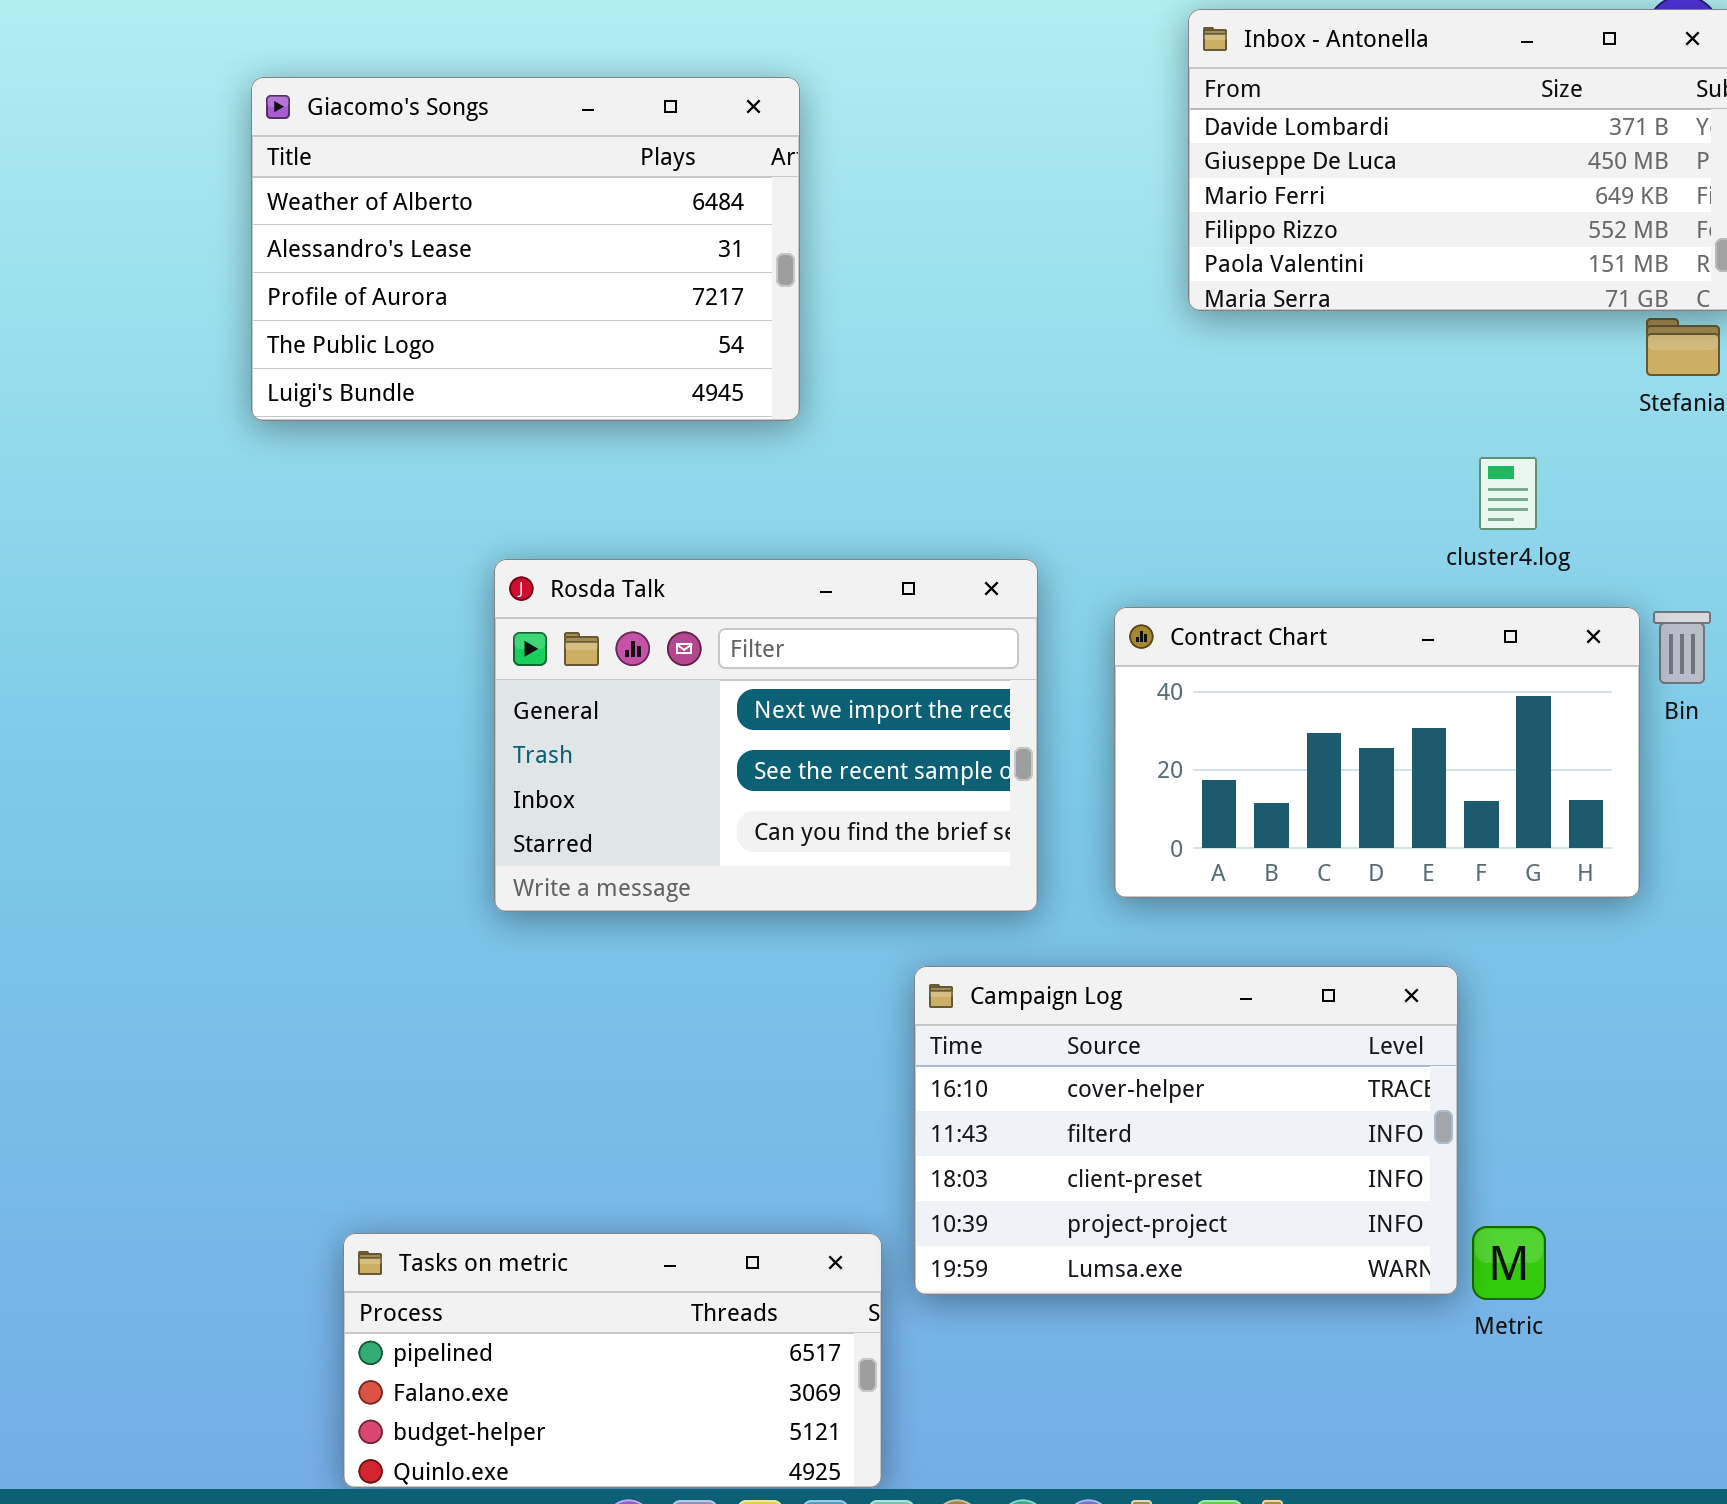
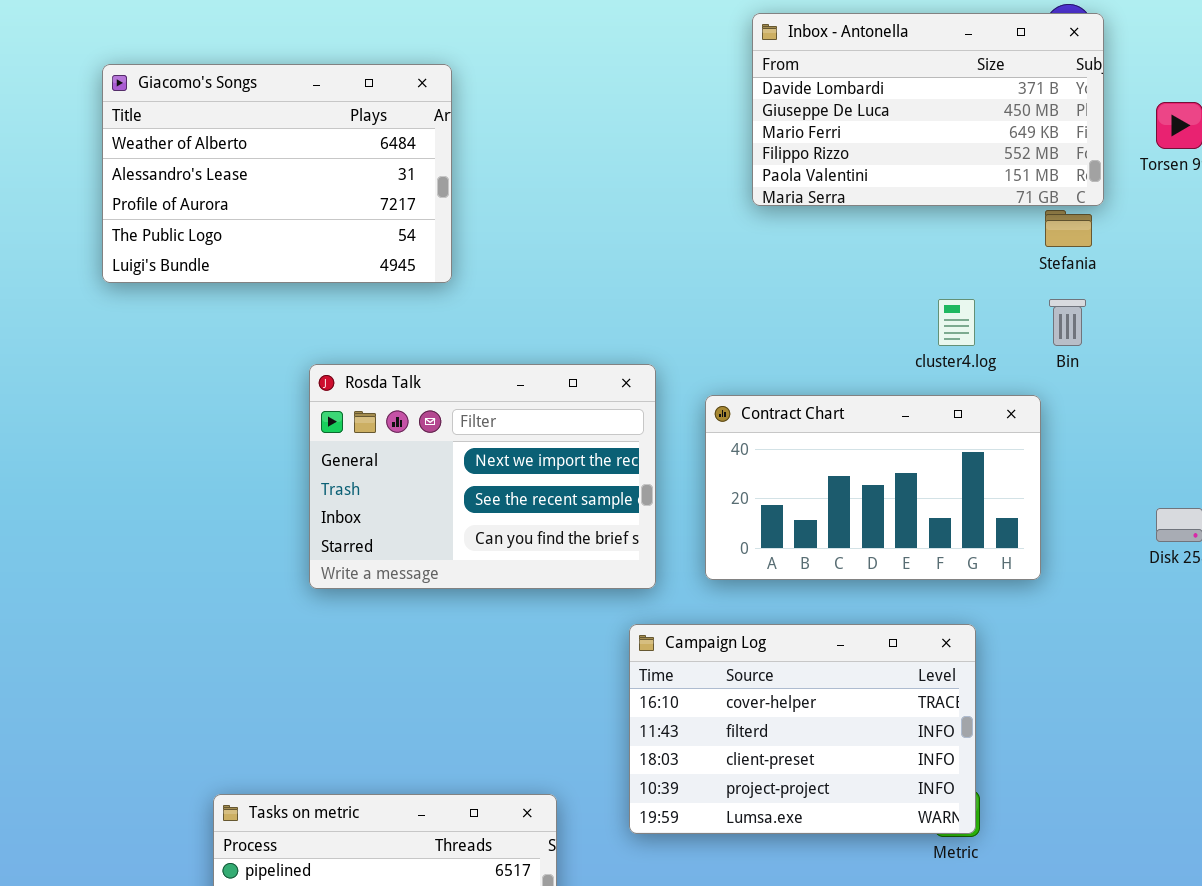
Giacomo's Songs: [251,77,800,421] -> [102,64,452,283], moved
Bin: [1653,611,1711,684] -> [1049,299,1086,346], moved
Campaign Log: [914,966,1458,1295] -> [629,624,976,834], moved

